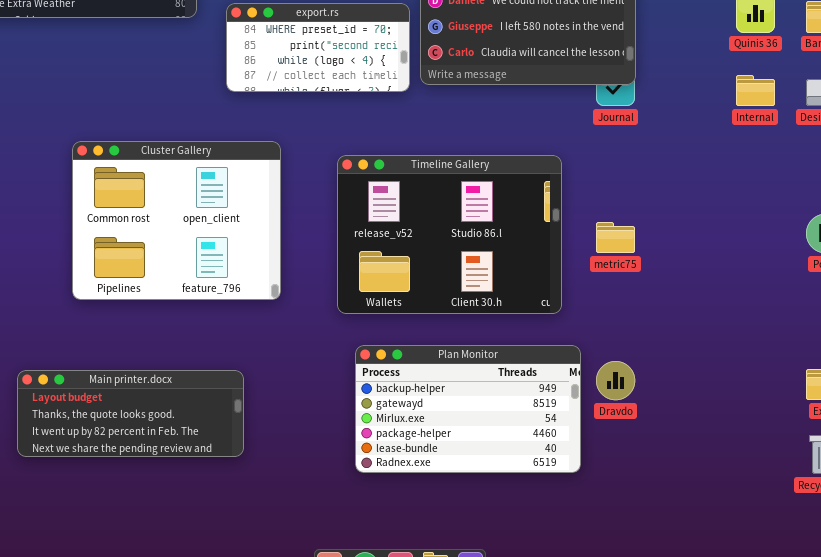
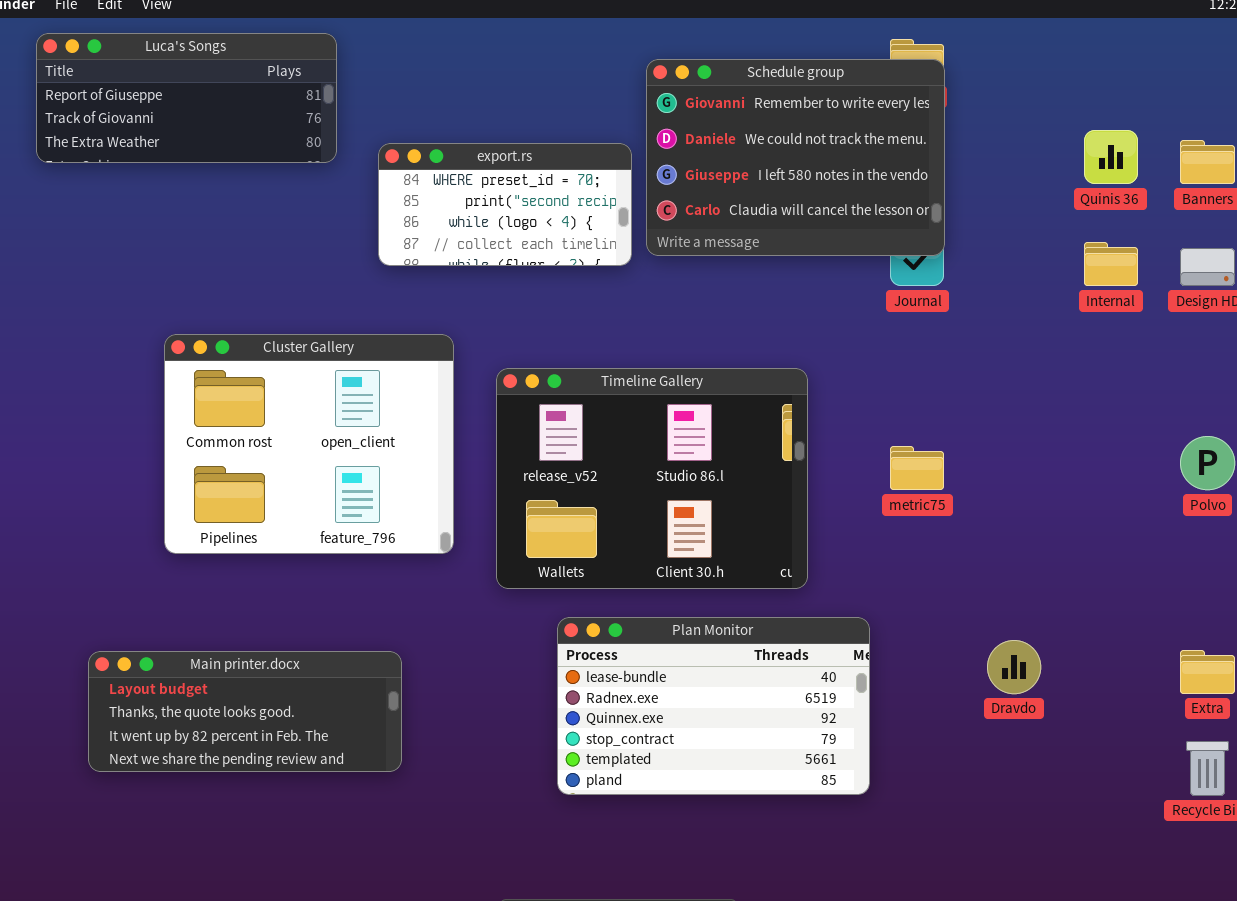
Timeline Gallery: [337,155,562,314] -> [496,368,808,589], moved
Plan Monitor: [355,345,581,473] -> [557,617,870,795], scrolled down 4 rows
Dravdo: [596,361,635,400] -> [987,640,1041,694], moved

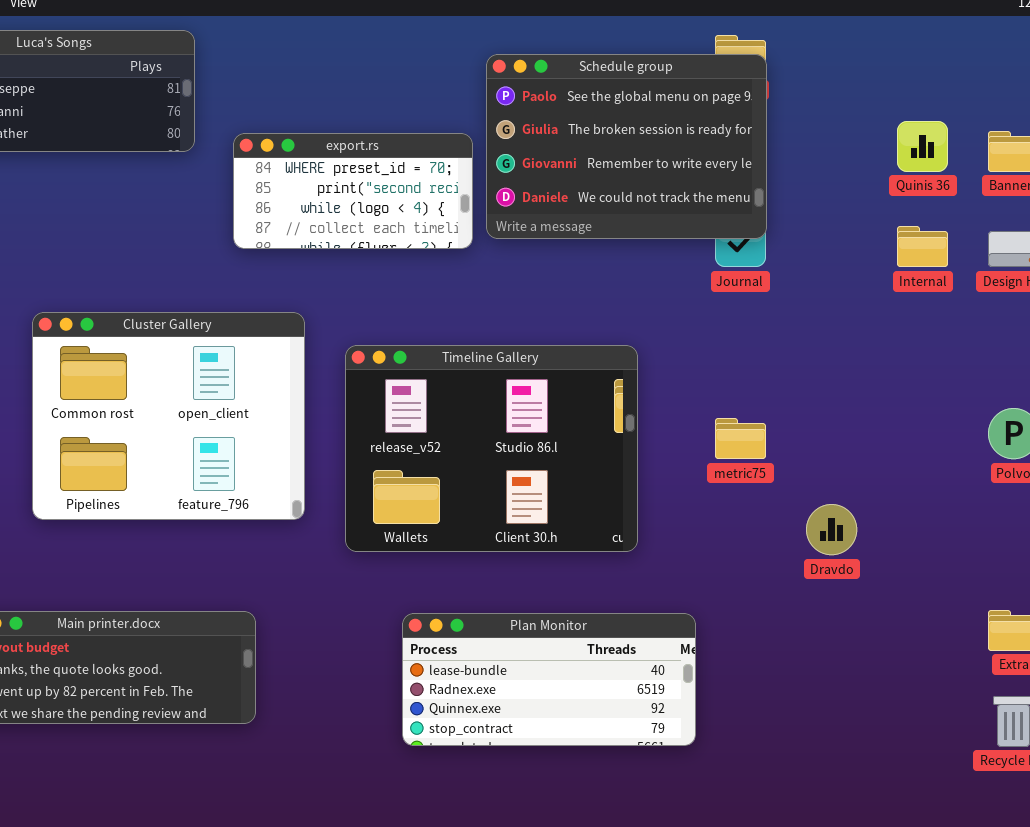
Schedule group: [646,59,945,256] -> [486,54,767,239], scrolled up 2 rows
Plan Monitor: [557,617,870,795] -> [402,613,696,746], resized
Dravdo: [987,640,1041,694] -> [806,504,857,555], moved

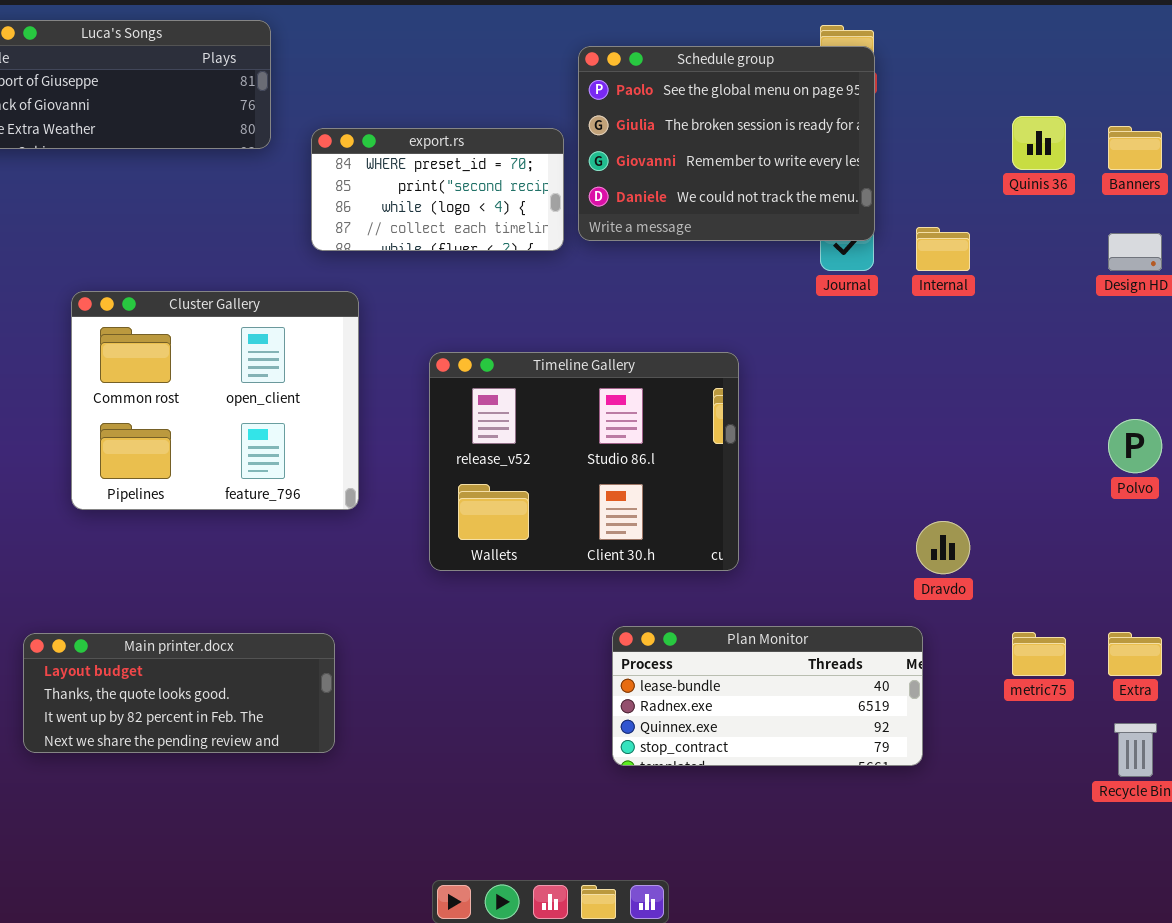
Internal: [897,226,948,267] -> [916,227,970,271], moved
Cluster Gallery: [32,312,305,520] -> [71,291,359,510], moved
metric75: [715,418,766,459] -> [1012,632,1066,676], moved
Plan Monitor: [402,613,696,746] -> [612,626,923,766], moved

